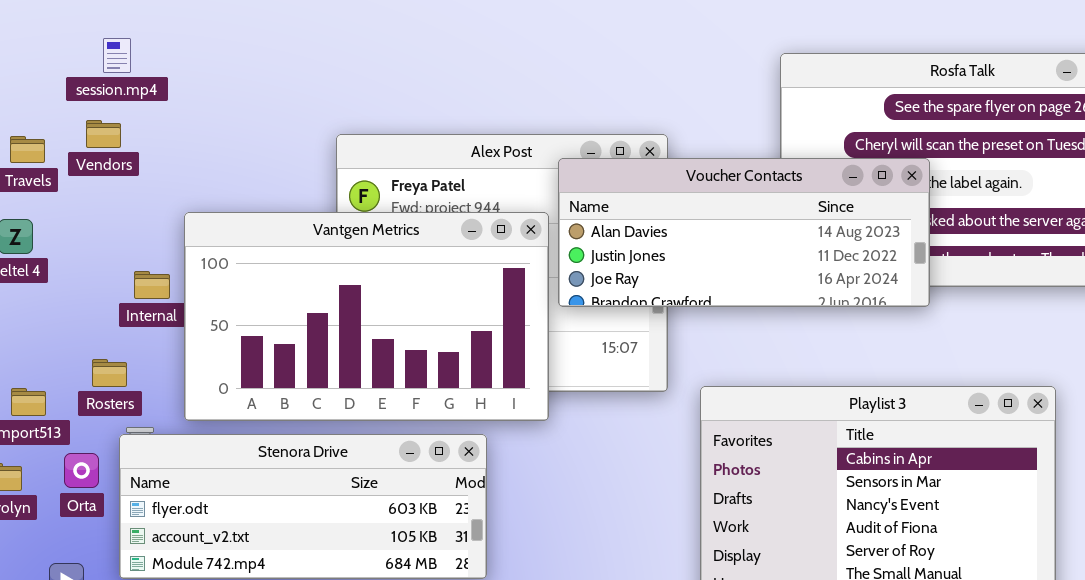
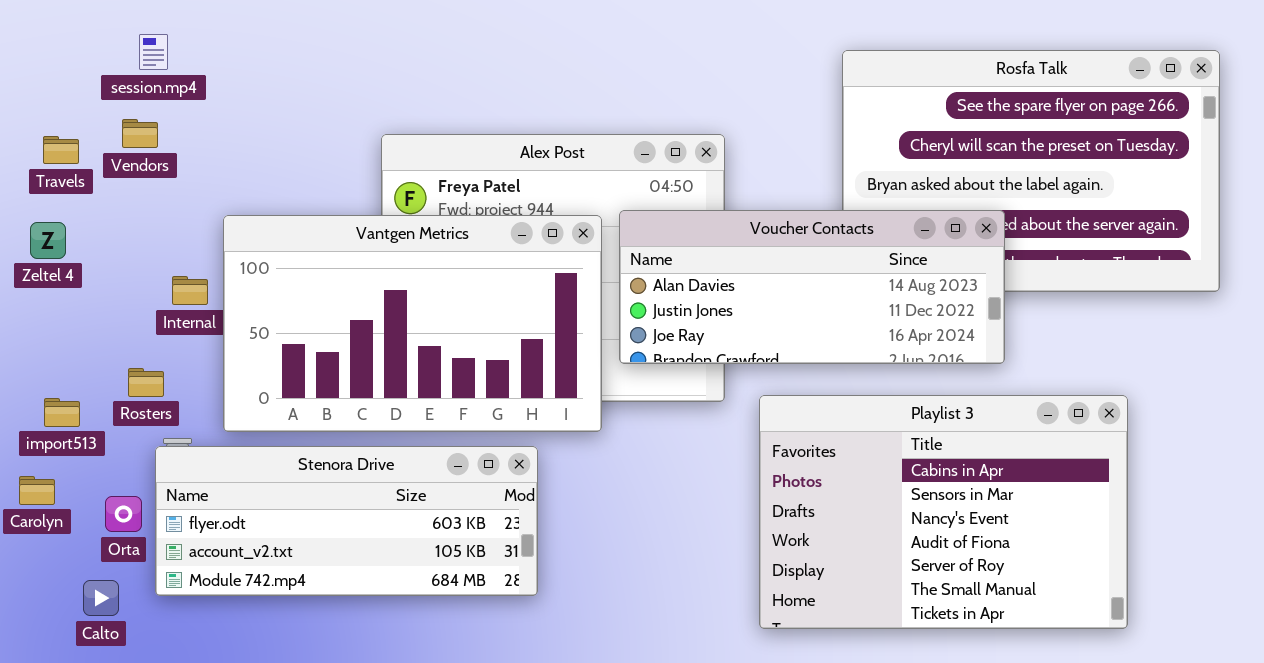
Voucher Contacts: [558,158,930,307] -> [619,210,1005,364], moved
Orta: [64,453,99,488] -> [105,496,142,532], moved

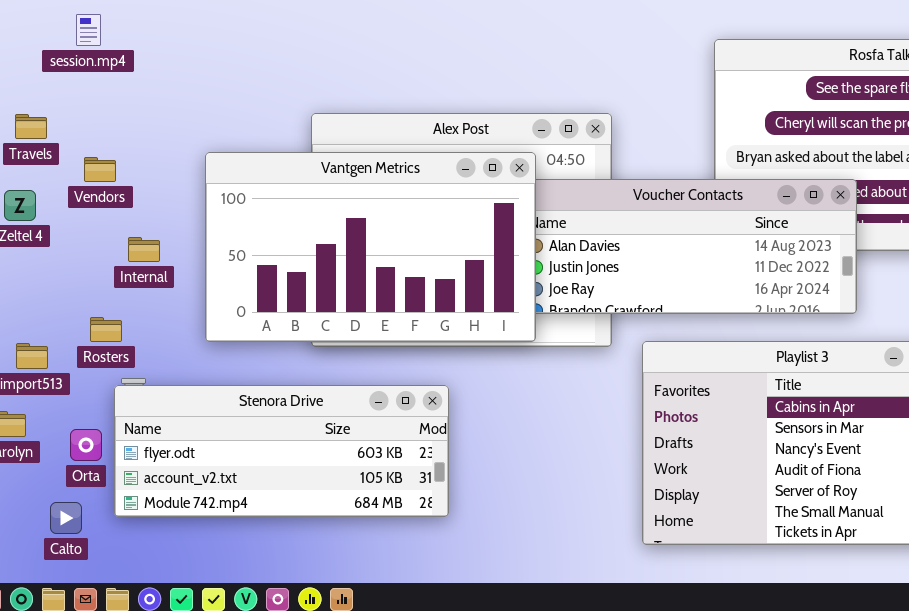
session.mp4: [139,34,168,70] -> [76,14,101,46], moved
Vendors: [122,119,158,148] -> [84,157,116,182], moved
Vantgen Metrics: [223,215,602,432] -> [205,152,536,342], moved

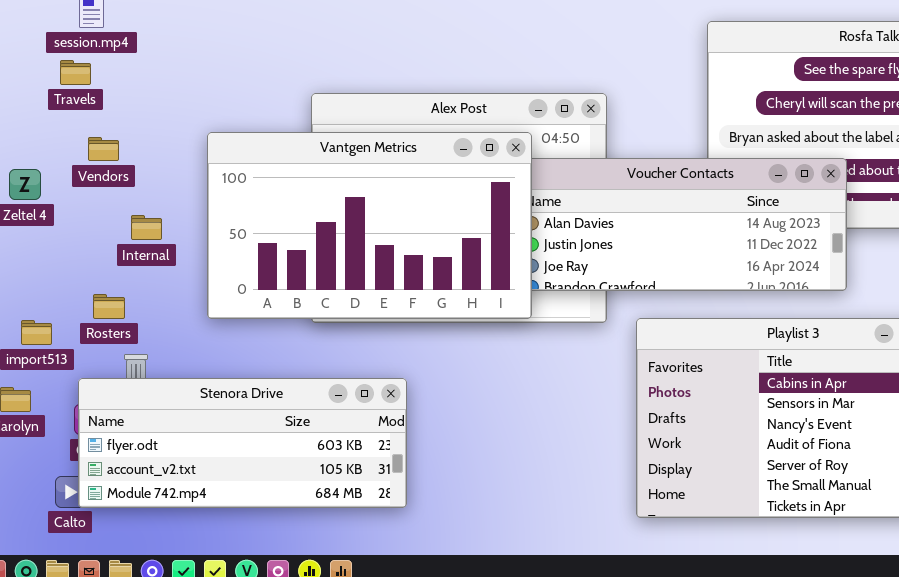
Travels: [15,114,47,139] -> [60,60,91,85], moved
Stenora Drive: [114,385,449,517] -> [78,378,407,508], moved

